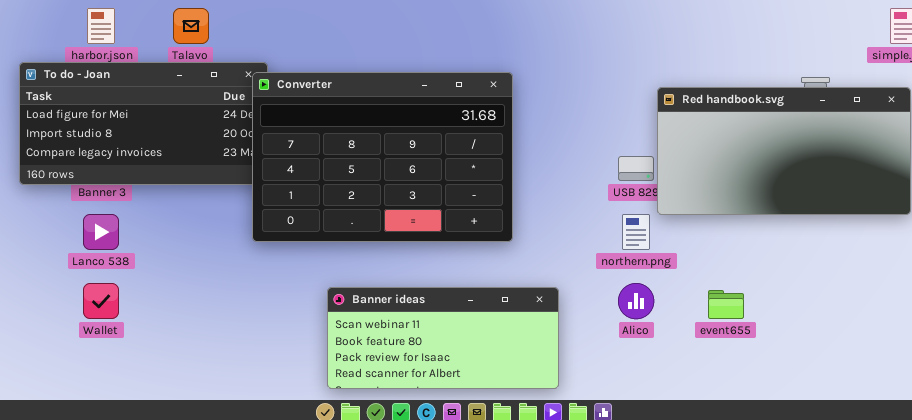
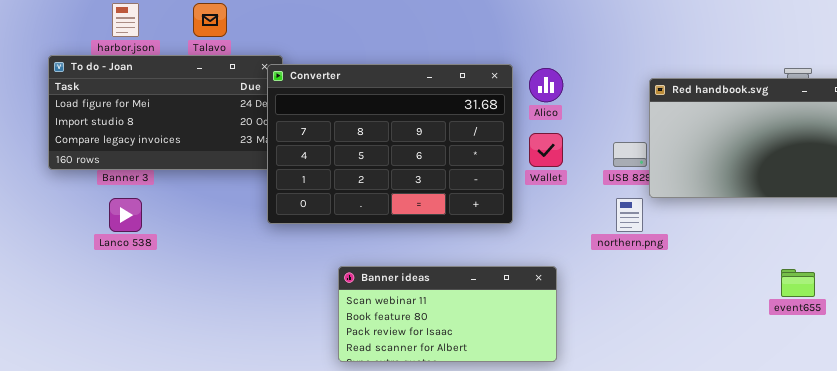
Wallet: [83,283,119,319] -> [529,133,563,167], moved
Alico: [618,283,654,319] -> [529,68,563,102], moved
event655: [708,290,744,319] -> [781,269,815,297], moved

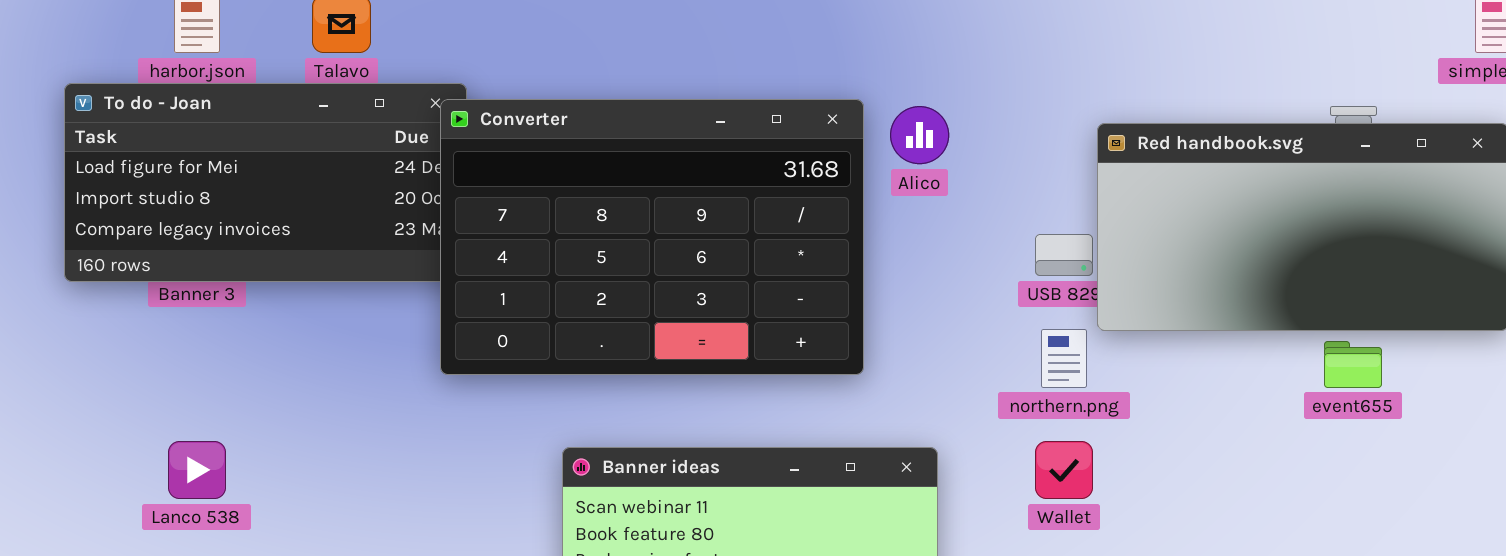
Wallet: [529,133,563,167] -> [1035,441,1093,499], moved
Lanco 538: [109,198,142,232] -> [168,441,226,499], moved
event655: [781,269,815,297] -> [1324,341,1382,388], moved

